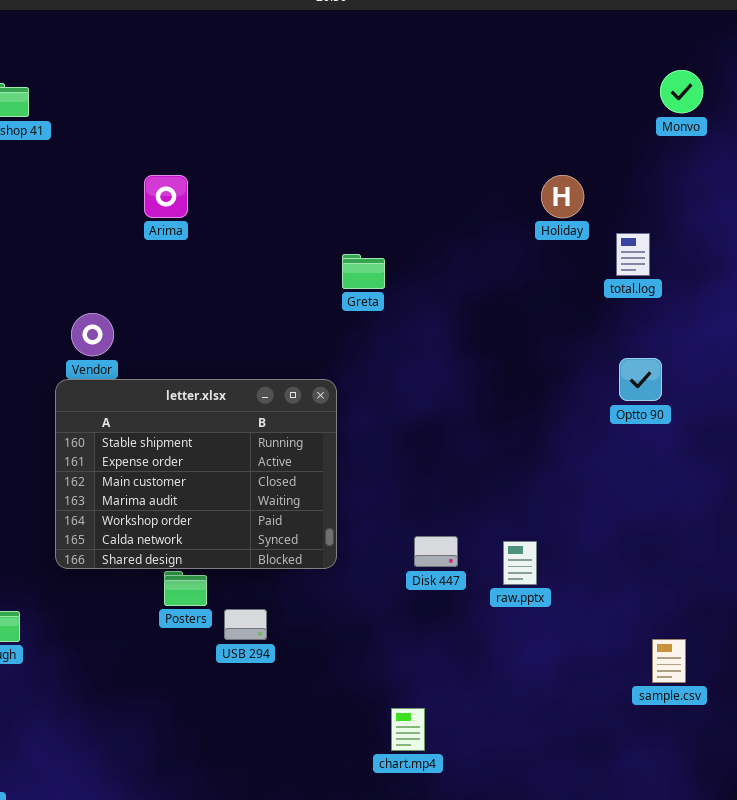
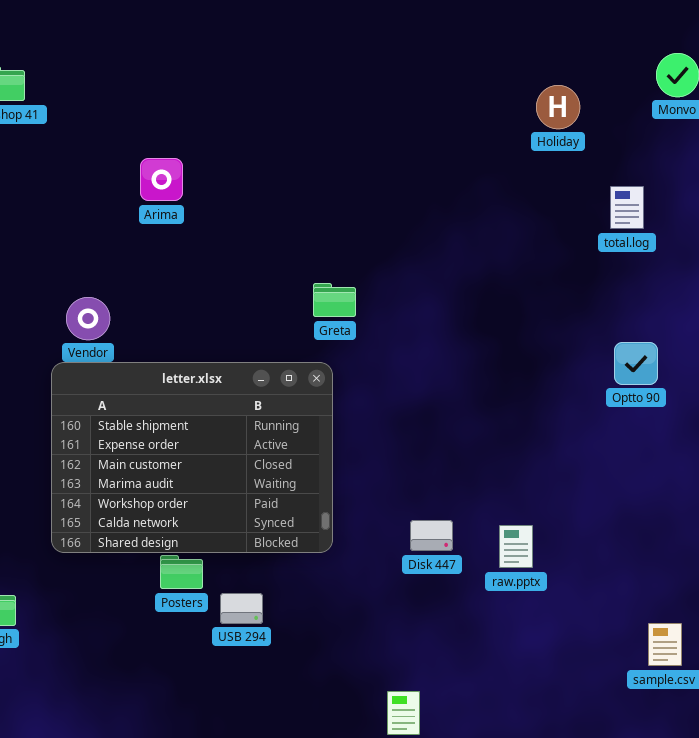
Holiday: [541,175,584,218] -> [536,85,580,129], moved
total.log: [616,233,650,276] -> [610,186,644,229], moved
Greta: [342,254,385,289] -> [313,283,356,317], moved

